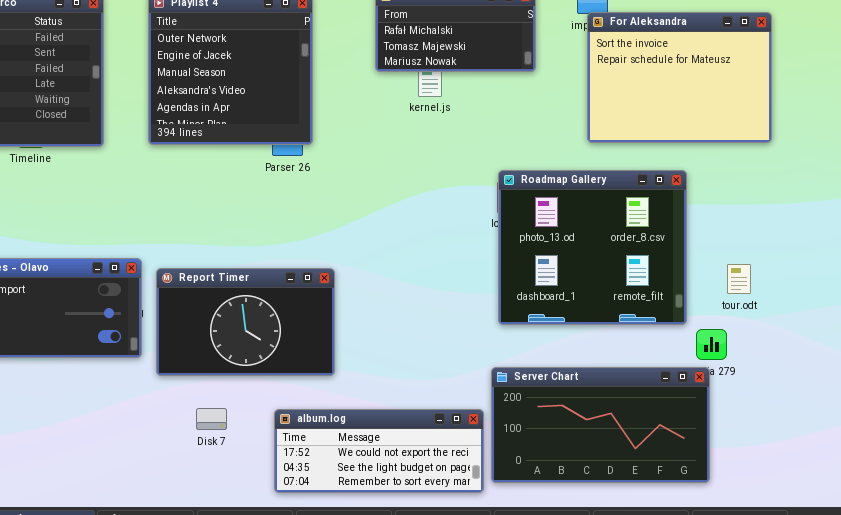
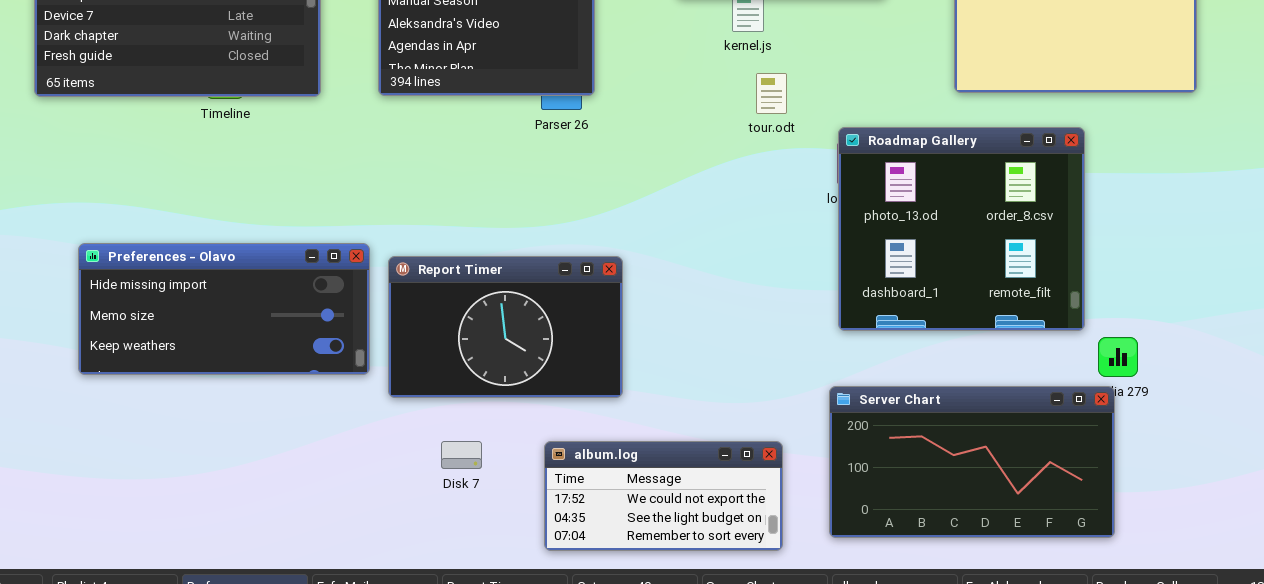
tour.odt: [727,264,751,294] -> [756,73,787,114], moved
album.log: [274,409,484,493] -> [544,441,783,551], resized

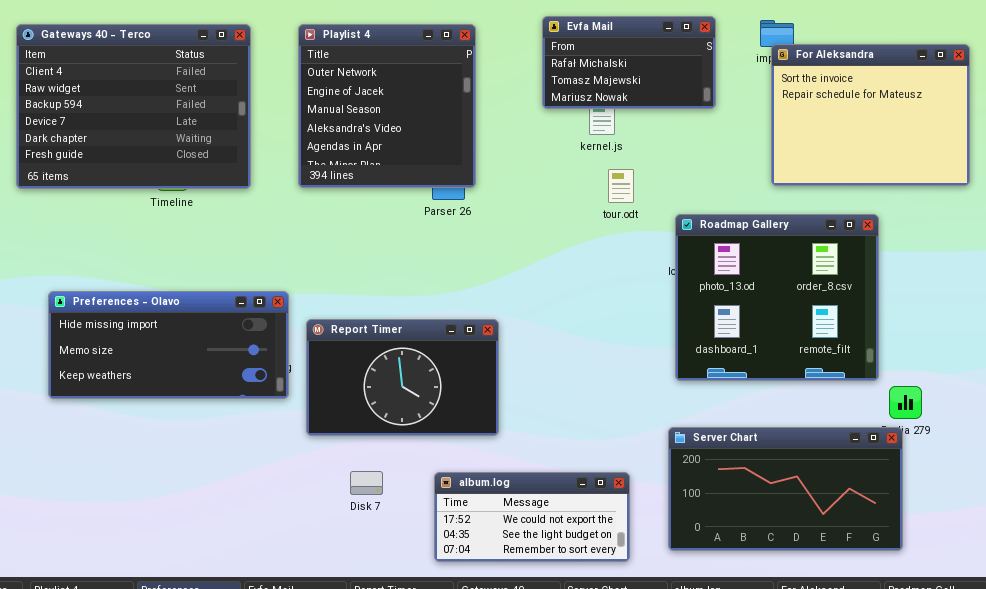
Preferences - Olavo: [78,243,370,375] -> [48,291,289,399], moved

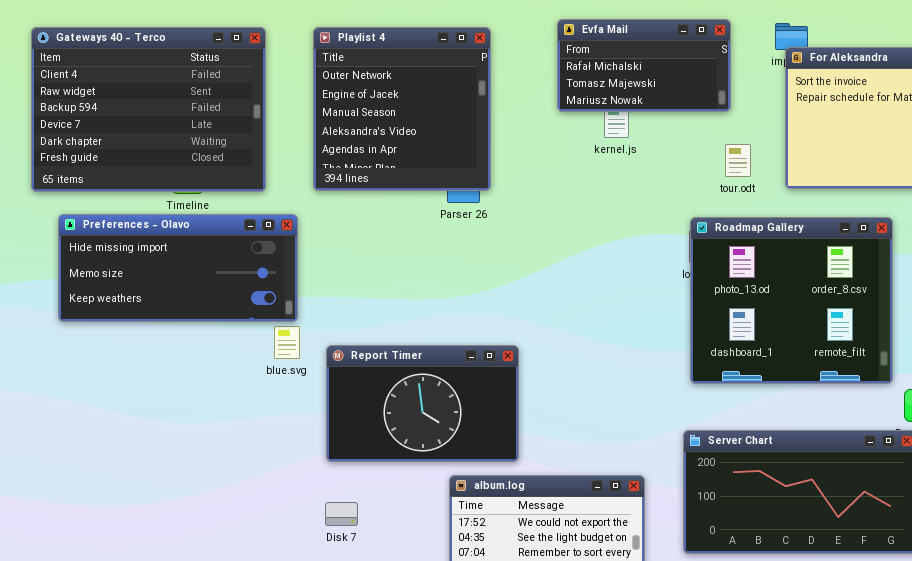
tour.odt: [608,169,634,203] -> [725,144,751,177], moved
Preferences - Olavo: [48,291,289,399] -> [58,214,298,322], moved
Report Timer: [306,319,499,436] -> [326,345,519,462], moved
Disk 7: [350,471,383,495] -> [325,502,358,526], moved

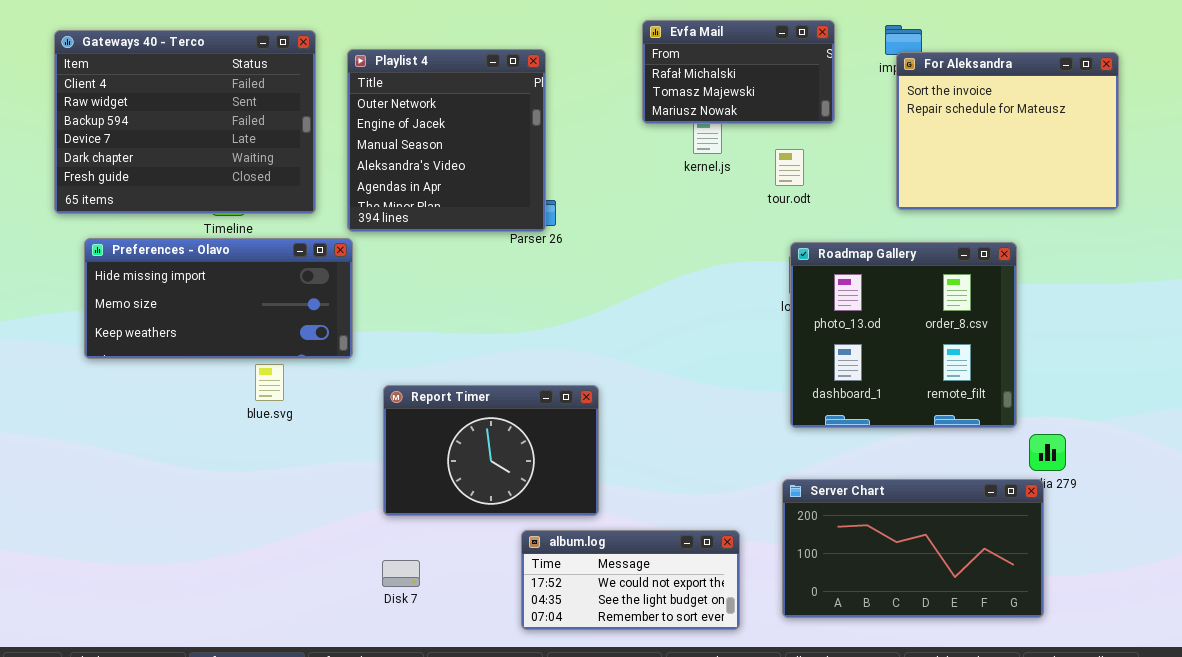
Playlist 4: [313,27,491,191] -> [347,49,546,232], moved
tour.odt: [725,144,751,177] -> [775,149,804,186], moved
blue.svg: [274,326,300,359] -> [255,364,284,401], moved

